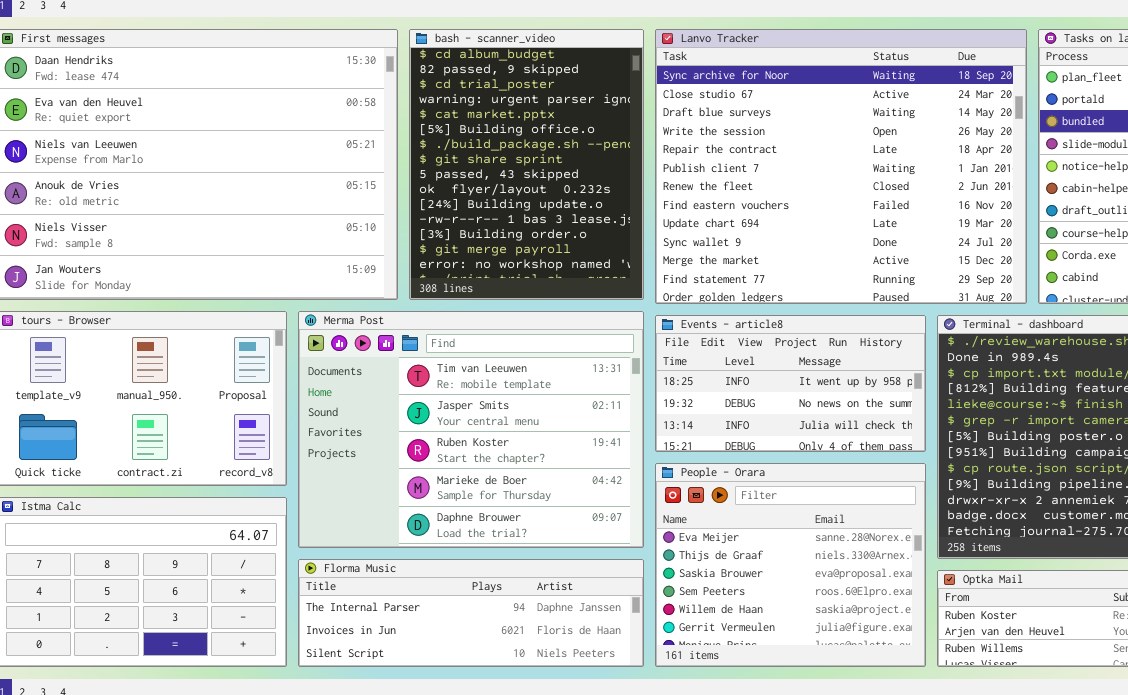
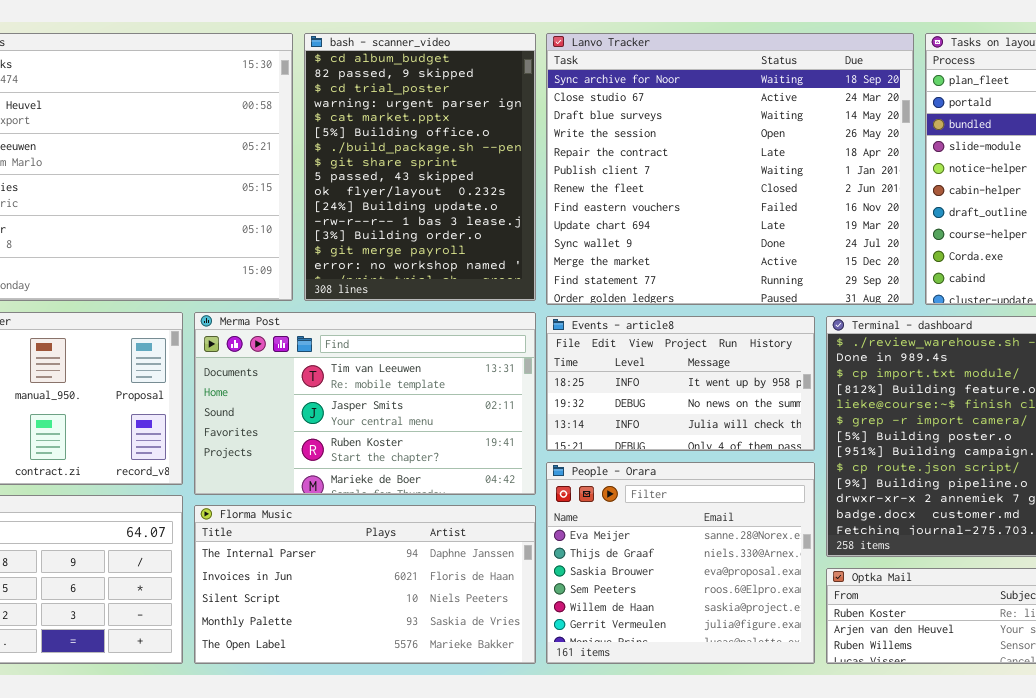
Merma Post: [298,311,644,548] -> [194,312,536,495], resized
Florma Music: [298,559,644,667] -> [194,505,536,664], resized

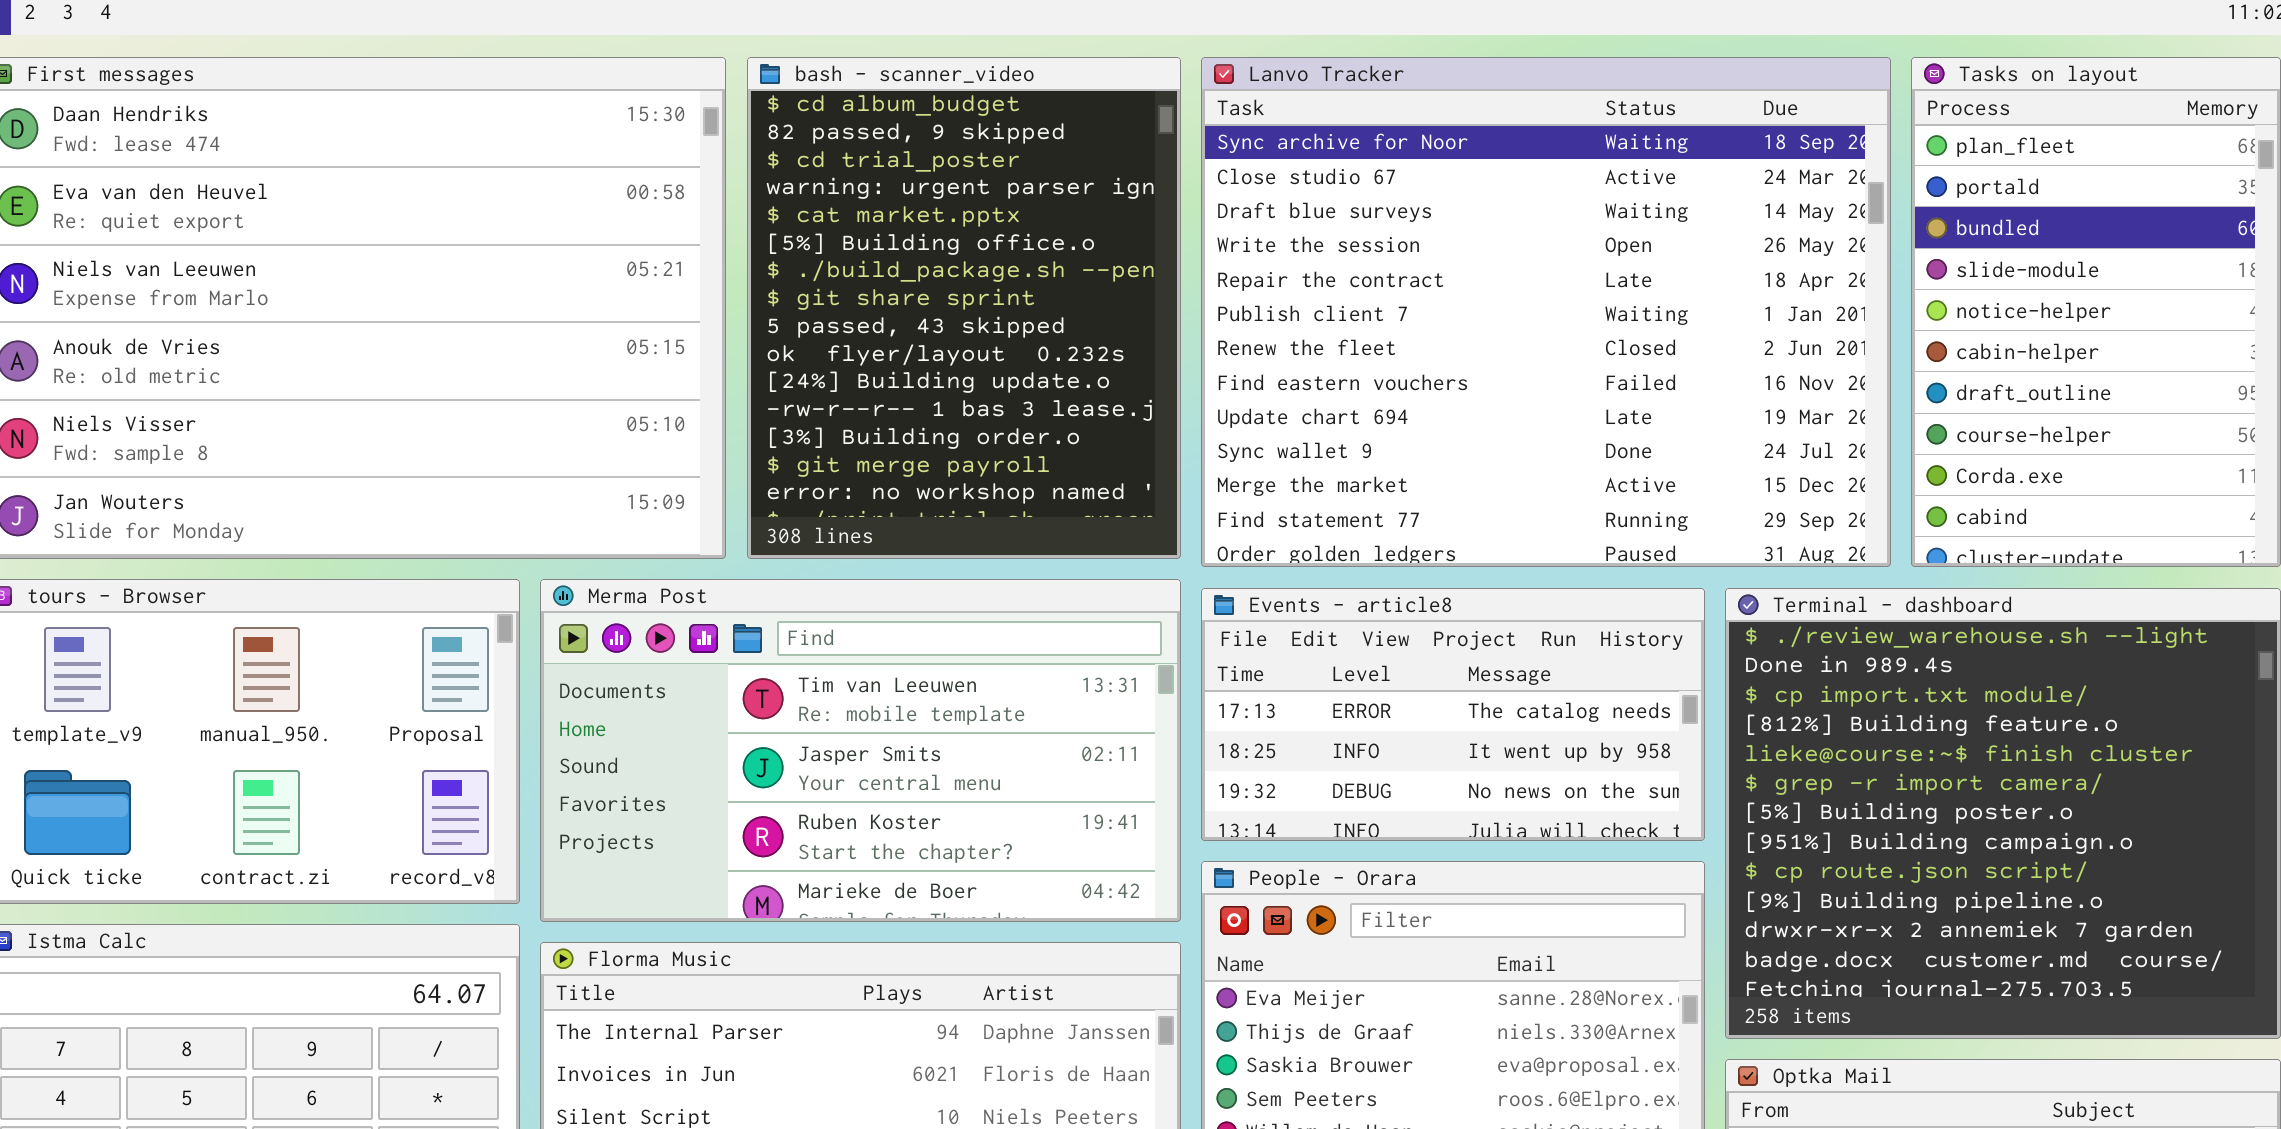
Events - article8: [546,316,815,451] -> [1201,588,1705,841], scrolled up 1 row

